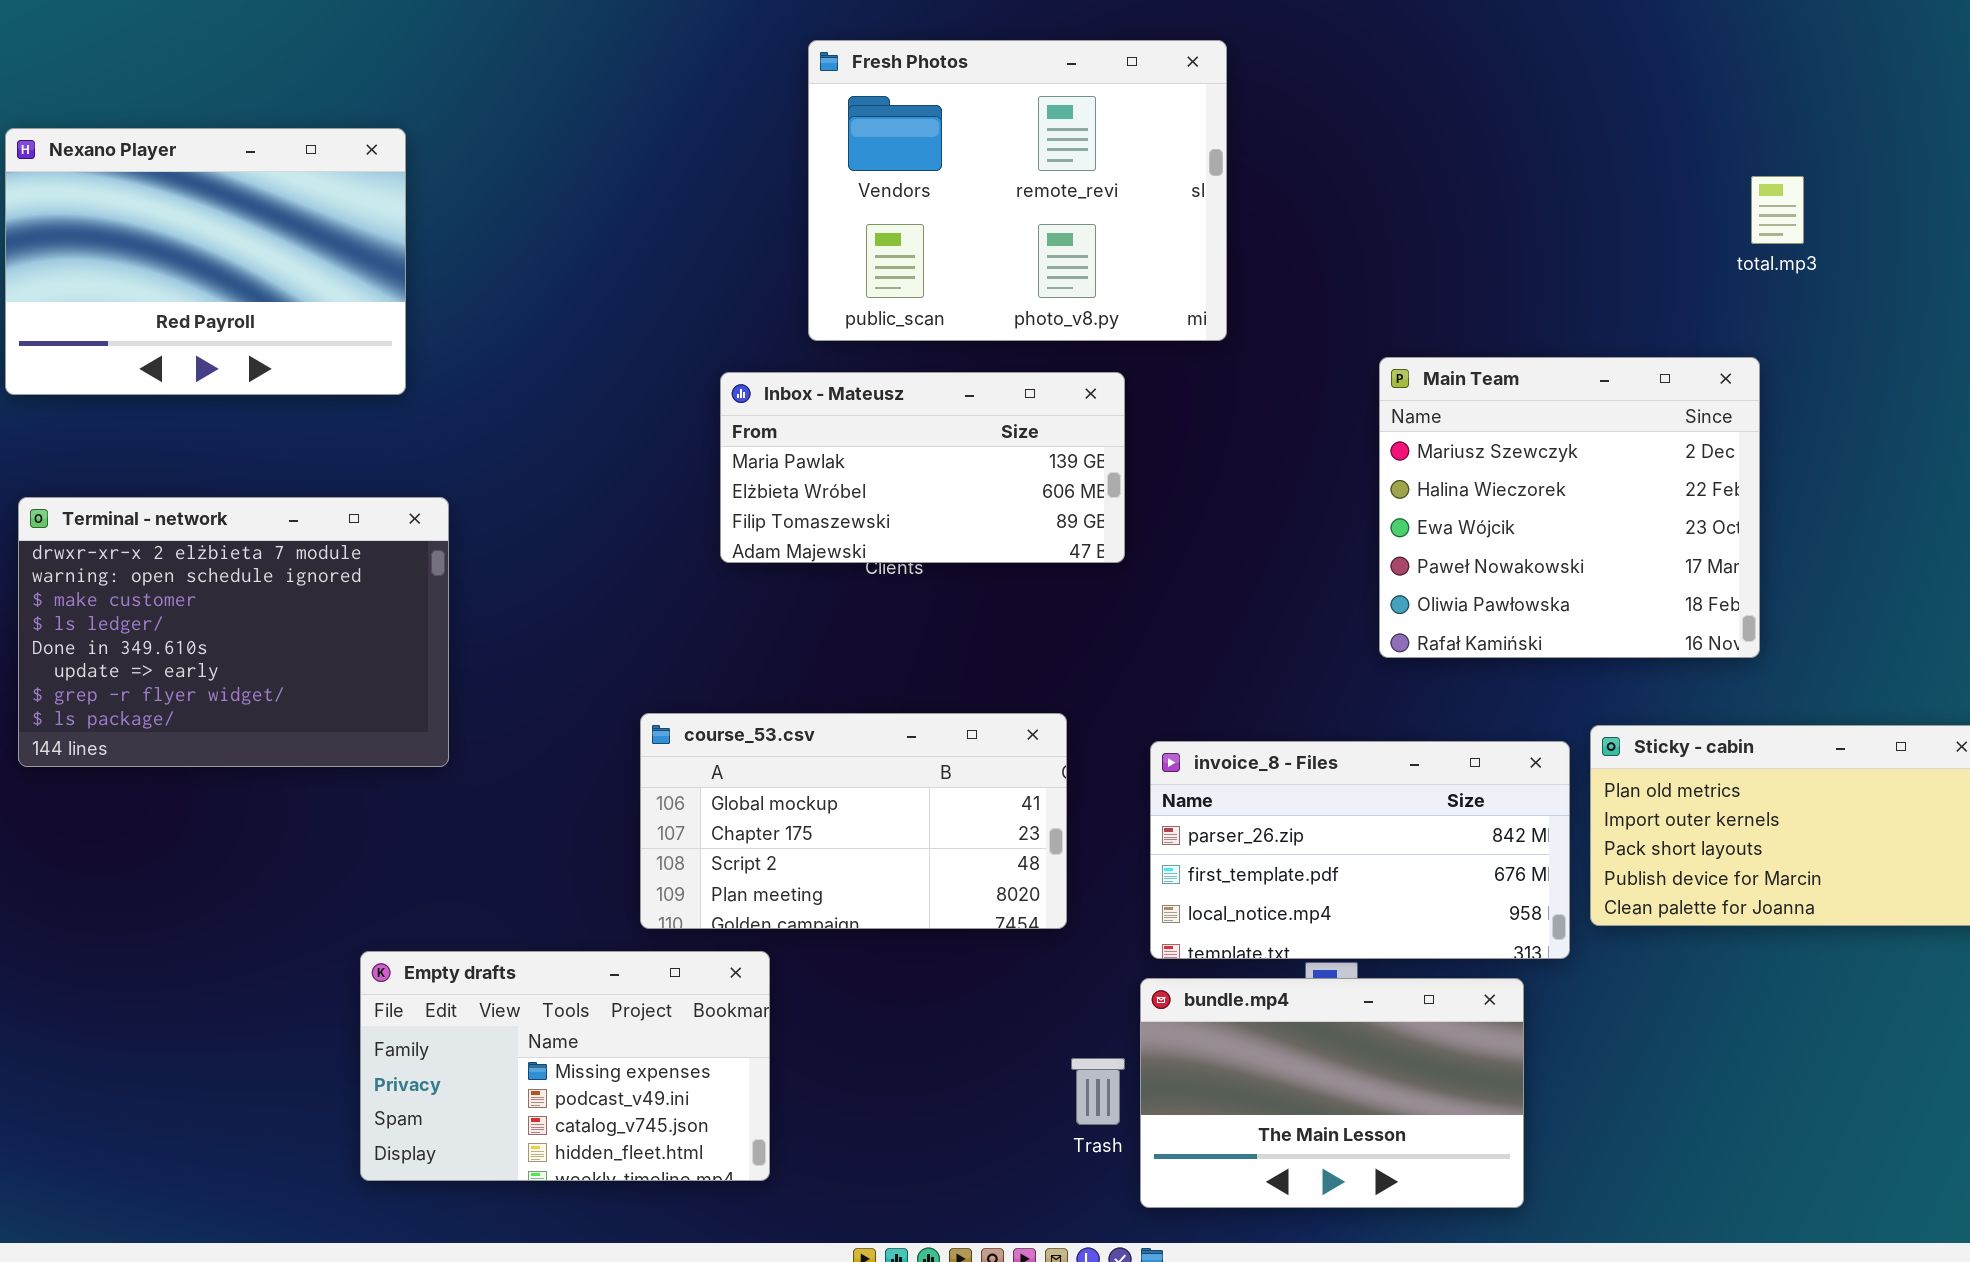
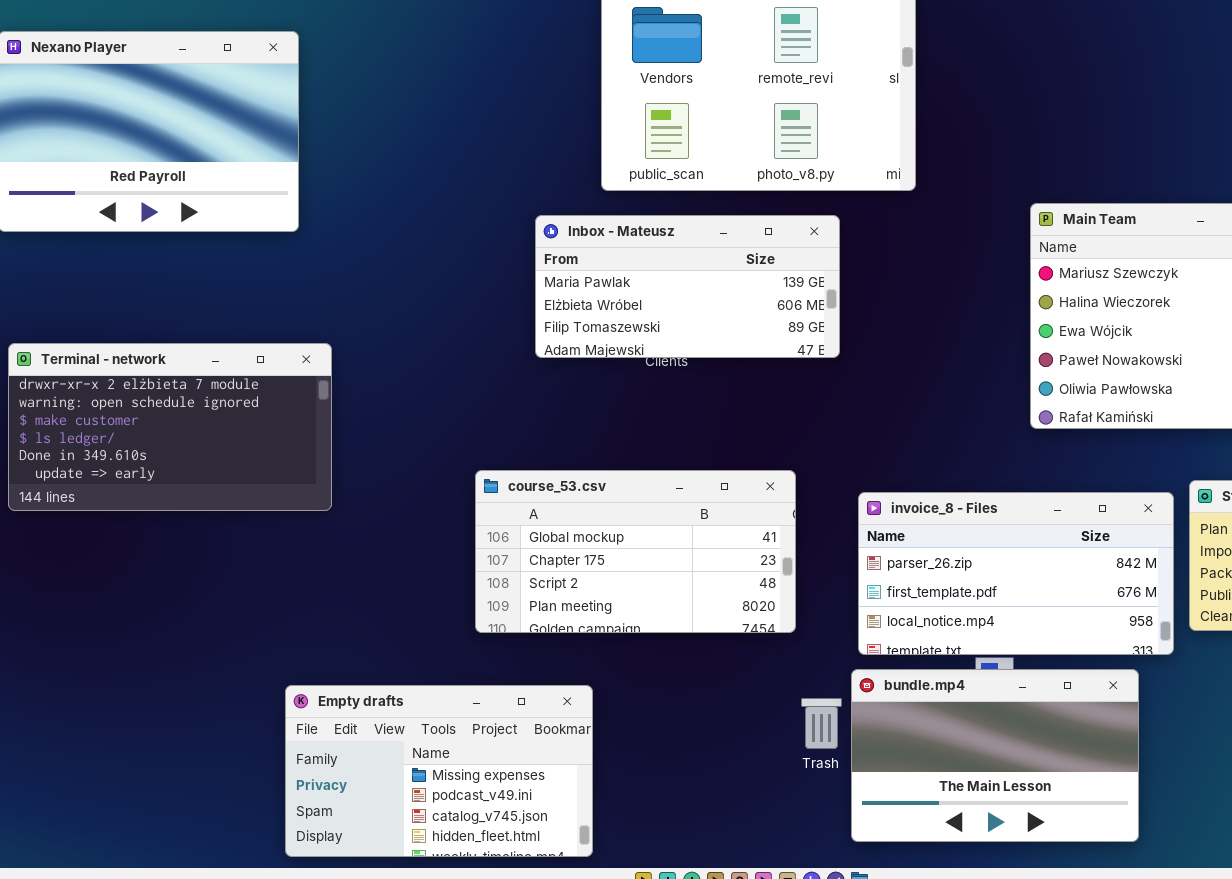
Terminal - network: [18,497,449,767] -> [8,343,332,511], resized
Empty drafts: [360,951,770,1181] -> [285,685,593,857], moved
Trash: [1071,1058,1125,1125] -> [801,698,842,749], moved

